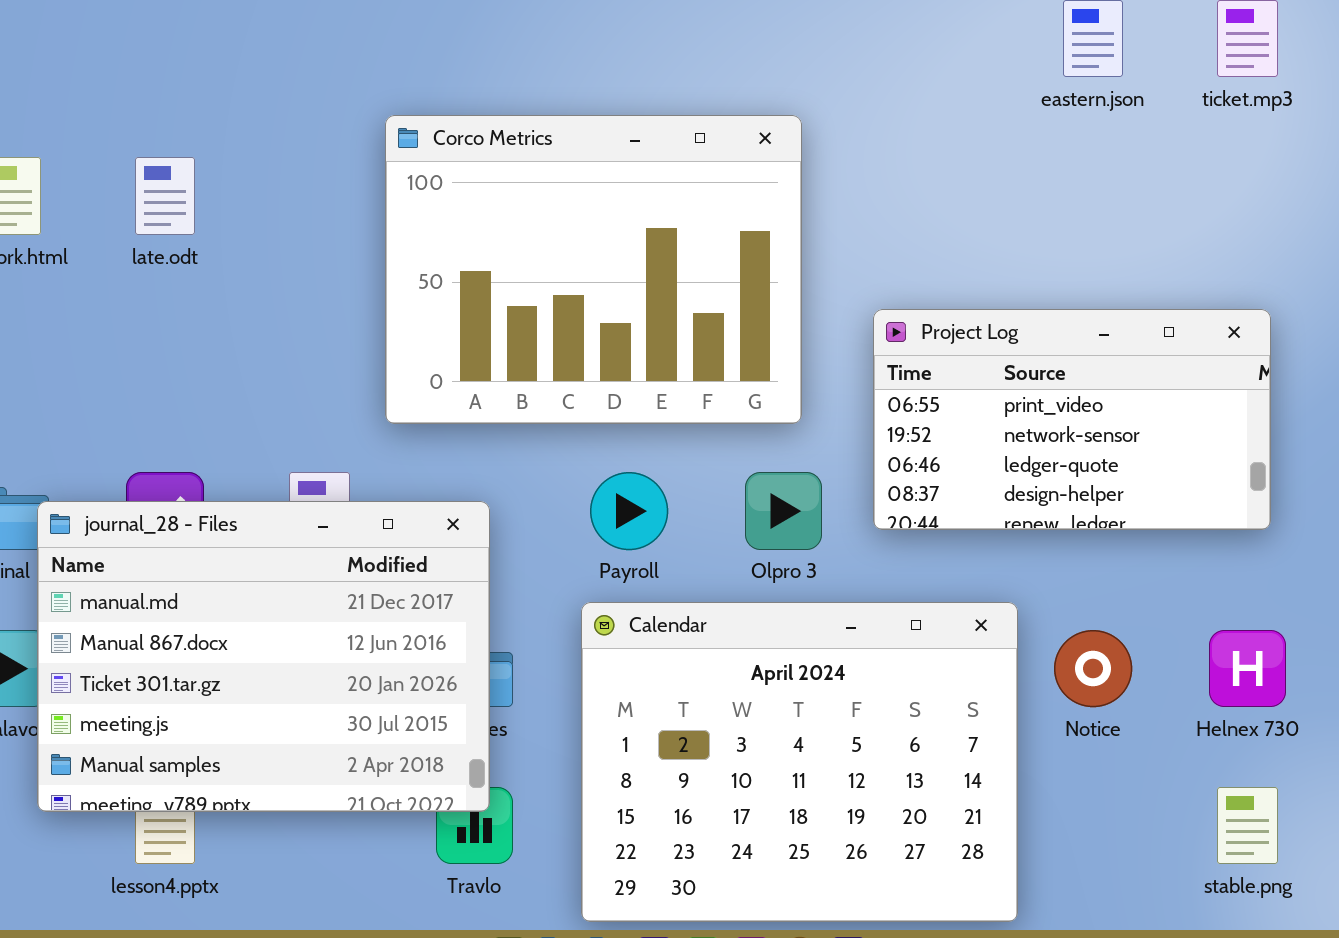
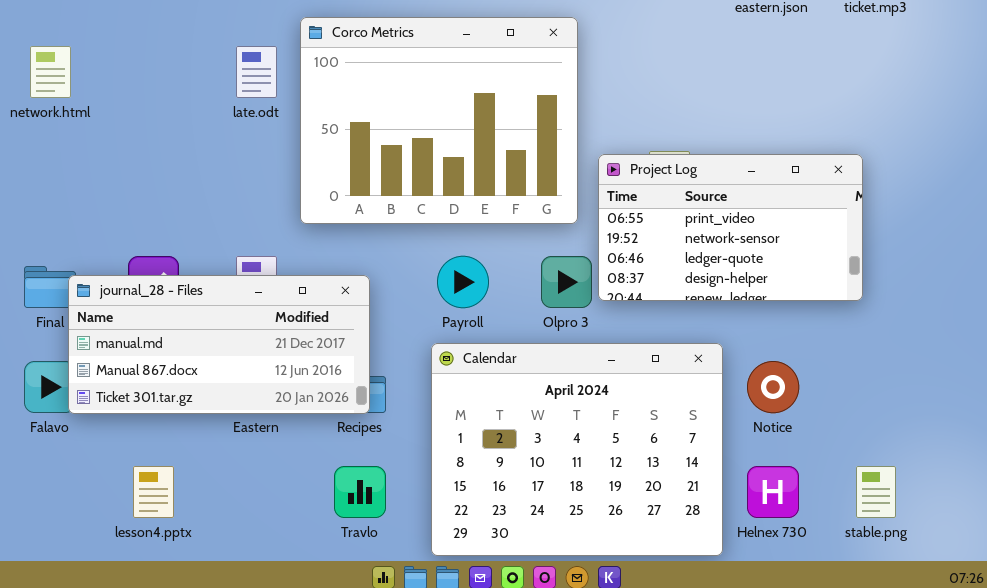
late.odt: [135,157,195,235] -> [236,46,277,98], moved
Project Log: [873,309,1271,530] -> [598,154,863,301], moved
journal_28 - Files: [37,501,490,812] -> [68,275,370,414], resized
Helnex 730: [1209,630,1286,707] -> [747,466,799,518], moved

